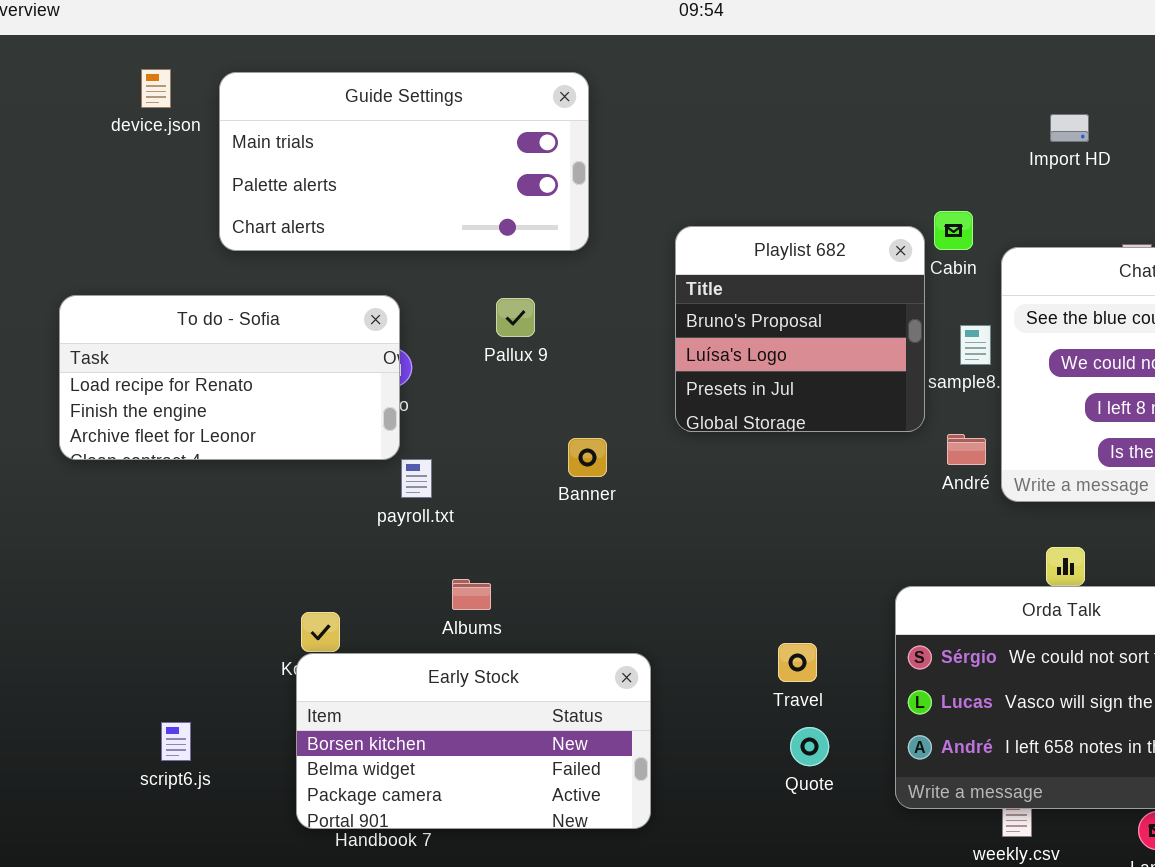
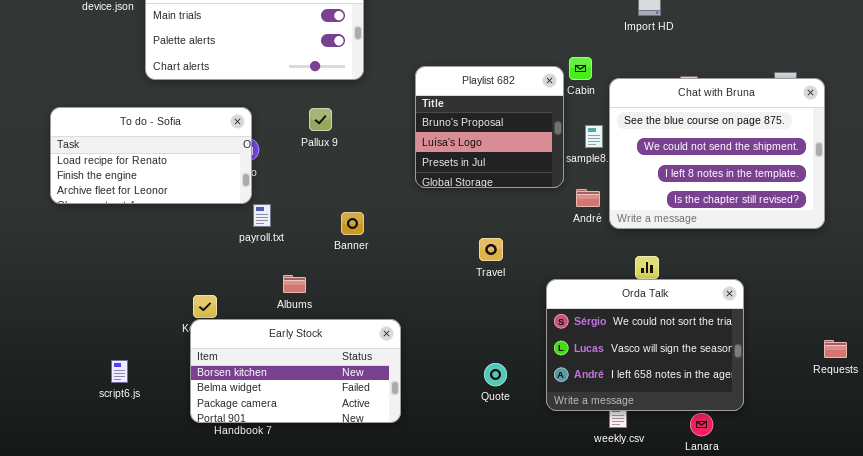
Banner: [568,438,607,477] -> [341,212,364,235], moved
Travel: [778,643,817,682] -> [479,238,503,261], moved

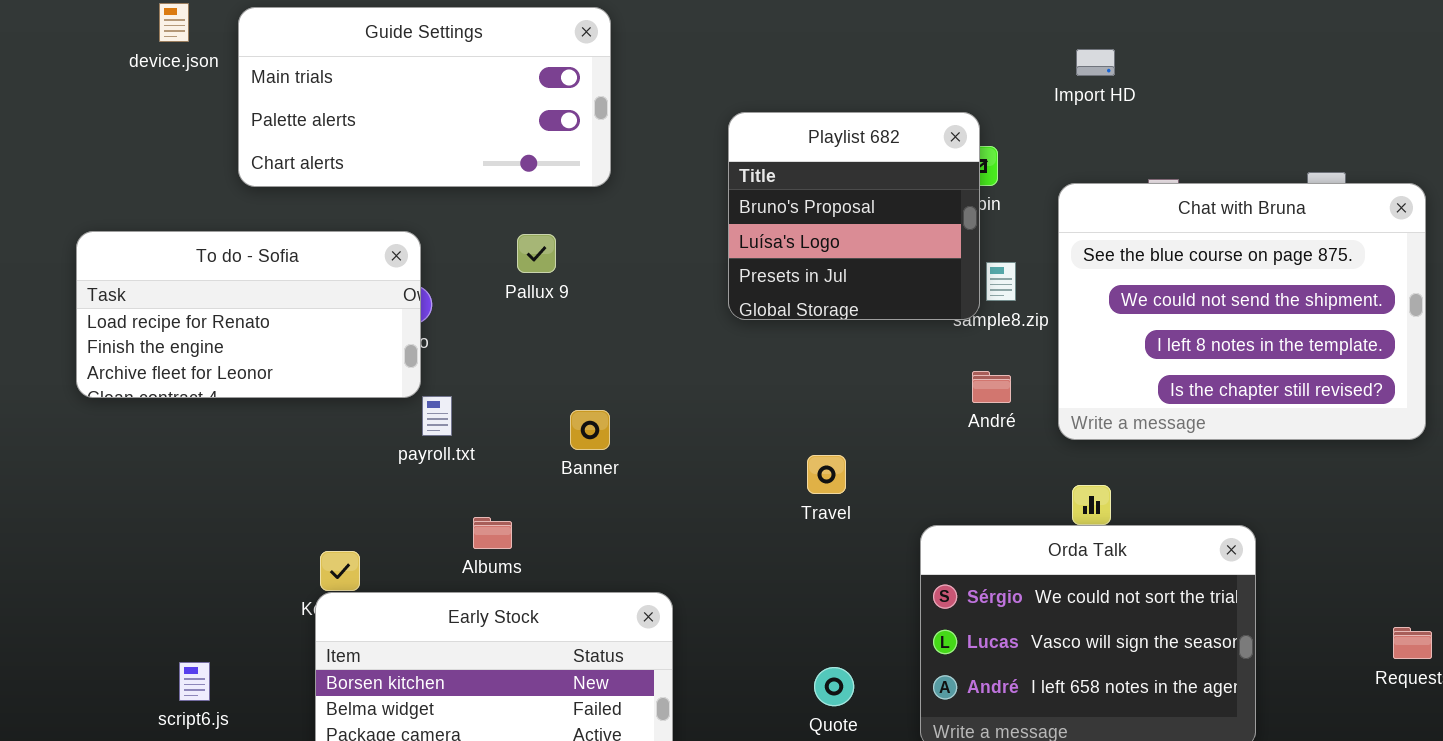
Playlist 682: [415,66,564,188] -> [728,112,980,320], moved
Chat with Bruna: [609,78,825,229] -> [1058,183,1426,440], moved

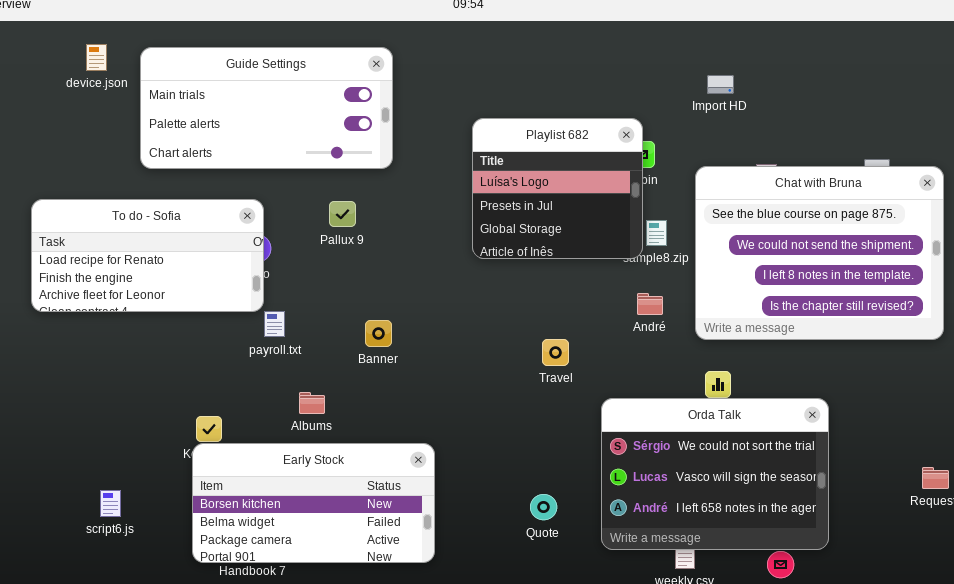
Playlist 682: [728,112,980,320] -> [472,118,643,259], scrolled down 1 row
Travel: [807,455,846,494] -> [542,339,569,366], moved

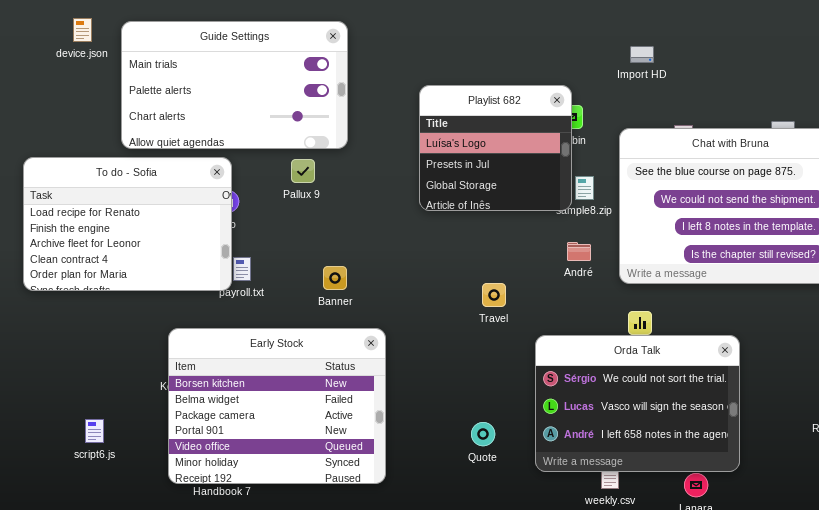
Guide Settings: [140,47,393,169] -> [121,21,348,149], resized
To do - Sofia: [31,199,264,312] -> [23,157,232,291], resized
Early Stock: [192,443,435,563] -> [168,328,386,484], resized

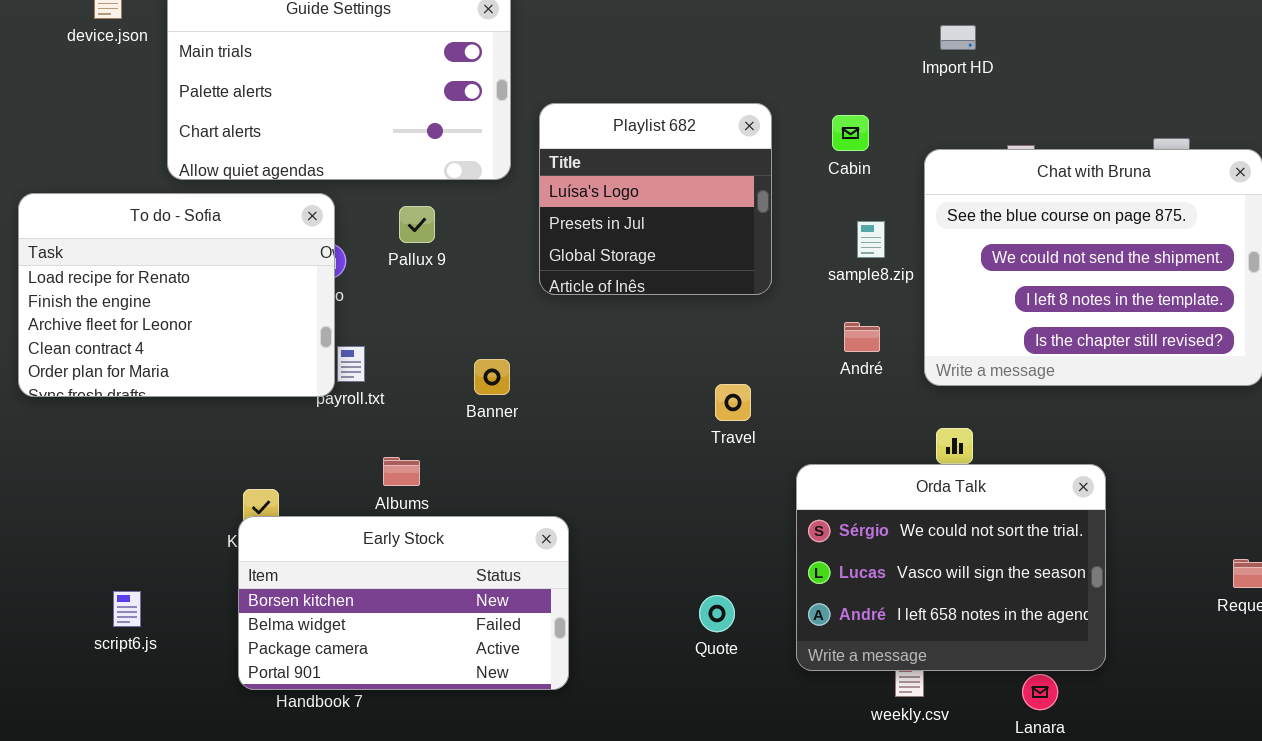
Playlist 682: [419,85,572,211] -> [539,103,772,295], moved
Pallux 9: [291,159,315,183] -> [399,206,435,243], moved
Early Stock: [168,328,386,484] -> [238,516,569,690], resized

